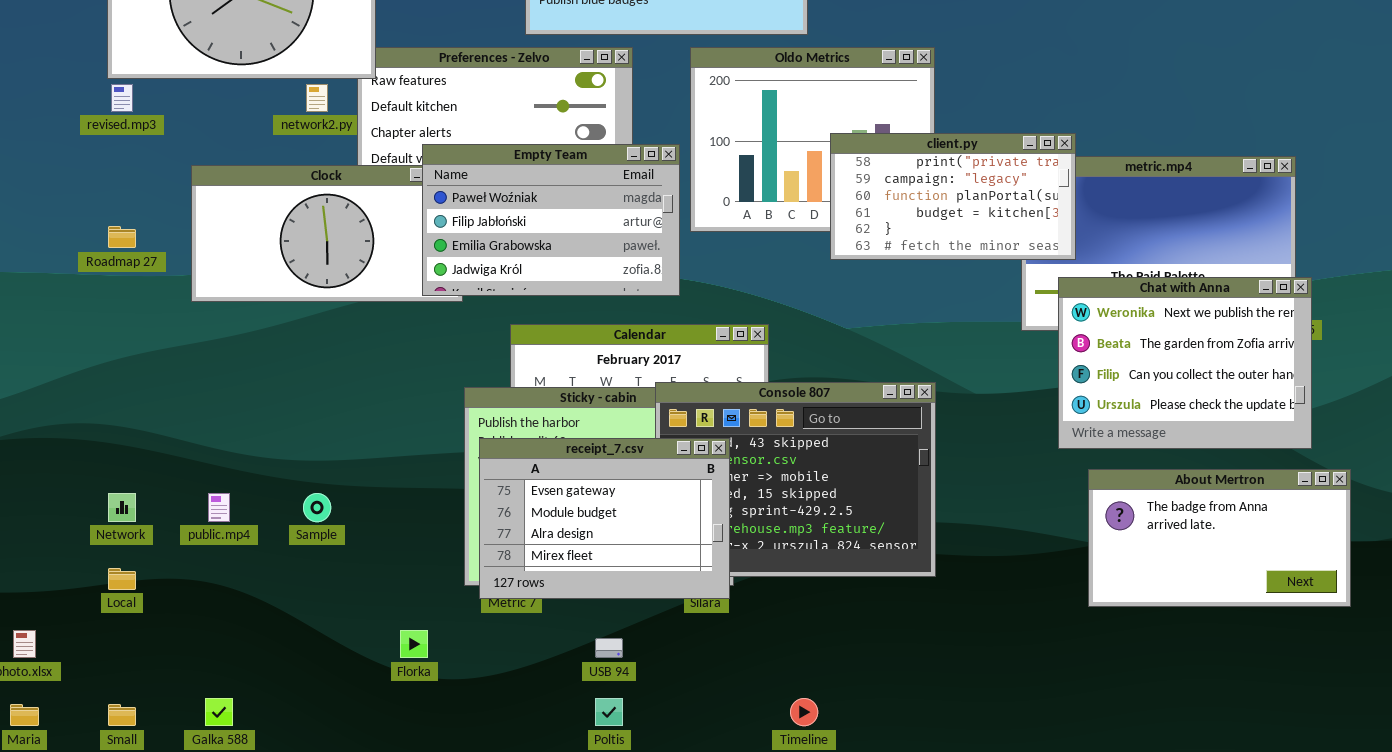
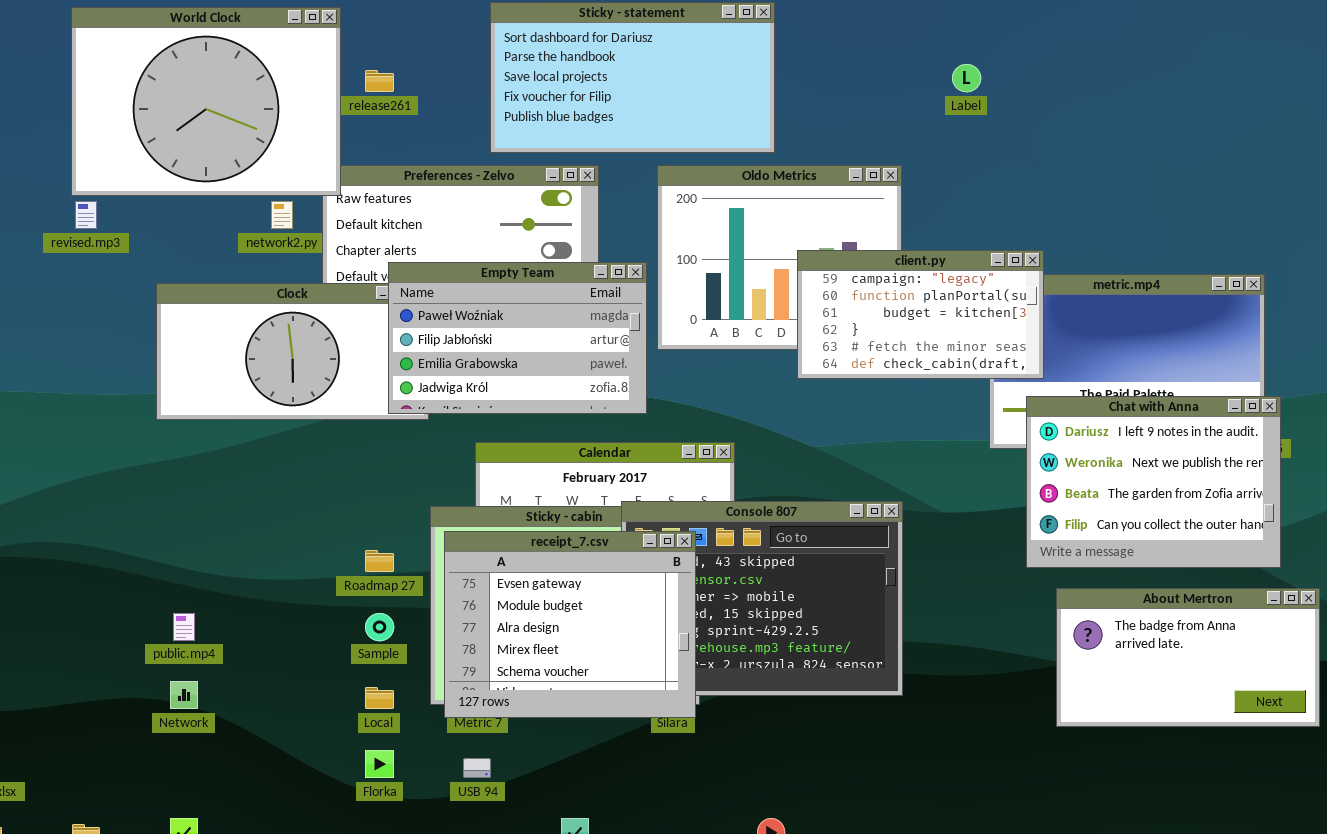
client.py: [830,133,1076,260] -> [797,250,1044,379], scrolled down 1 row
Roadmap 27: [108,226,136,248] -> [365,550,394,572], moved
Chat with Anna: [1058,277,1312,449] -> [1026,396,1281,568], scrolled up 1 row
receipt_7.csv: [479,438,730,599] -> [444,531,696,718], resized
Network: [108,493,136,522] -> [170,681,198,709], moved
Sample: [303,493,331,522] -> [365,613,394,641], moved
Local: [108,568,136,590] -> [365,687,394,709], moved
USB 94: [595,638,623,658] -> [463,758,491,778], moved

